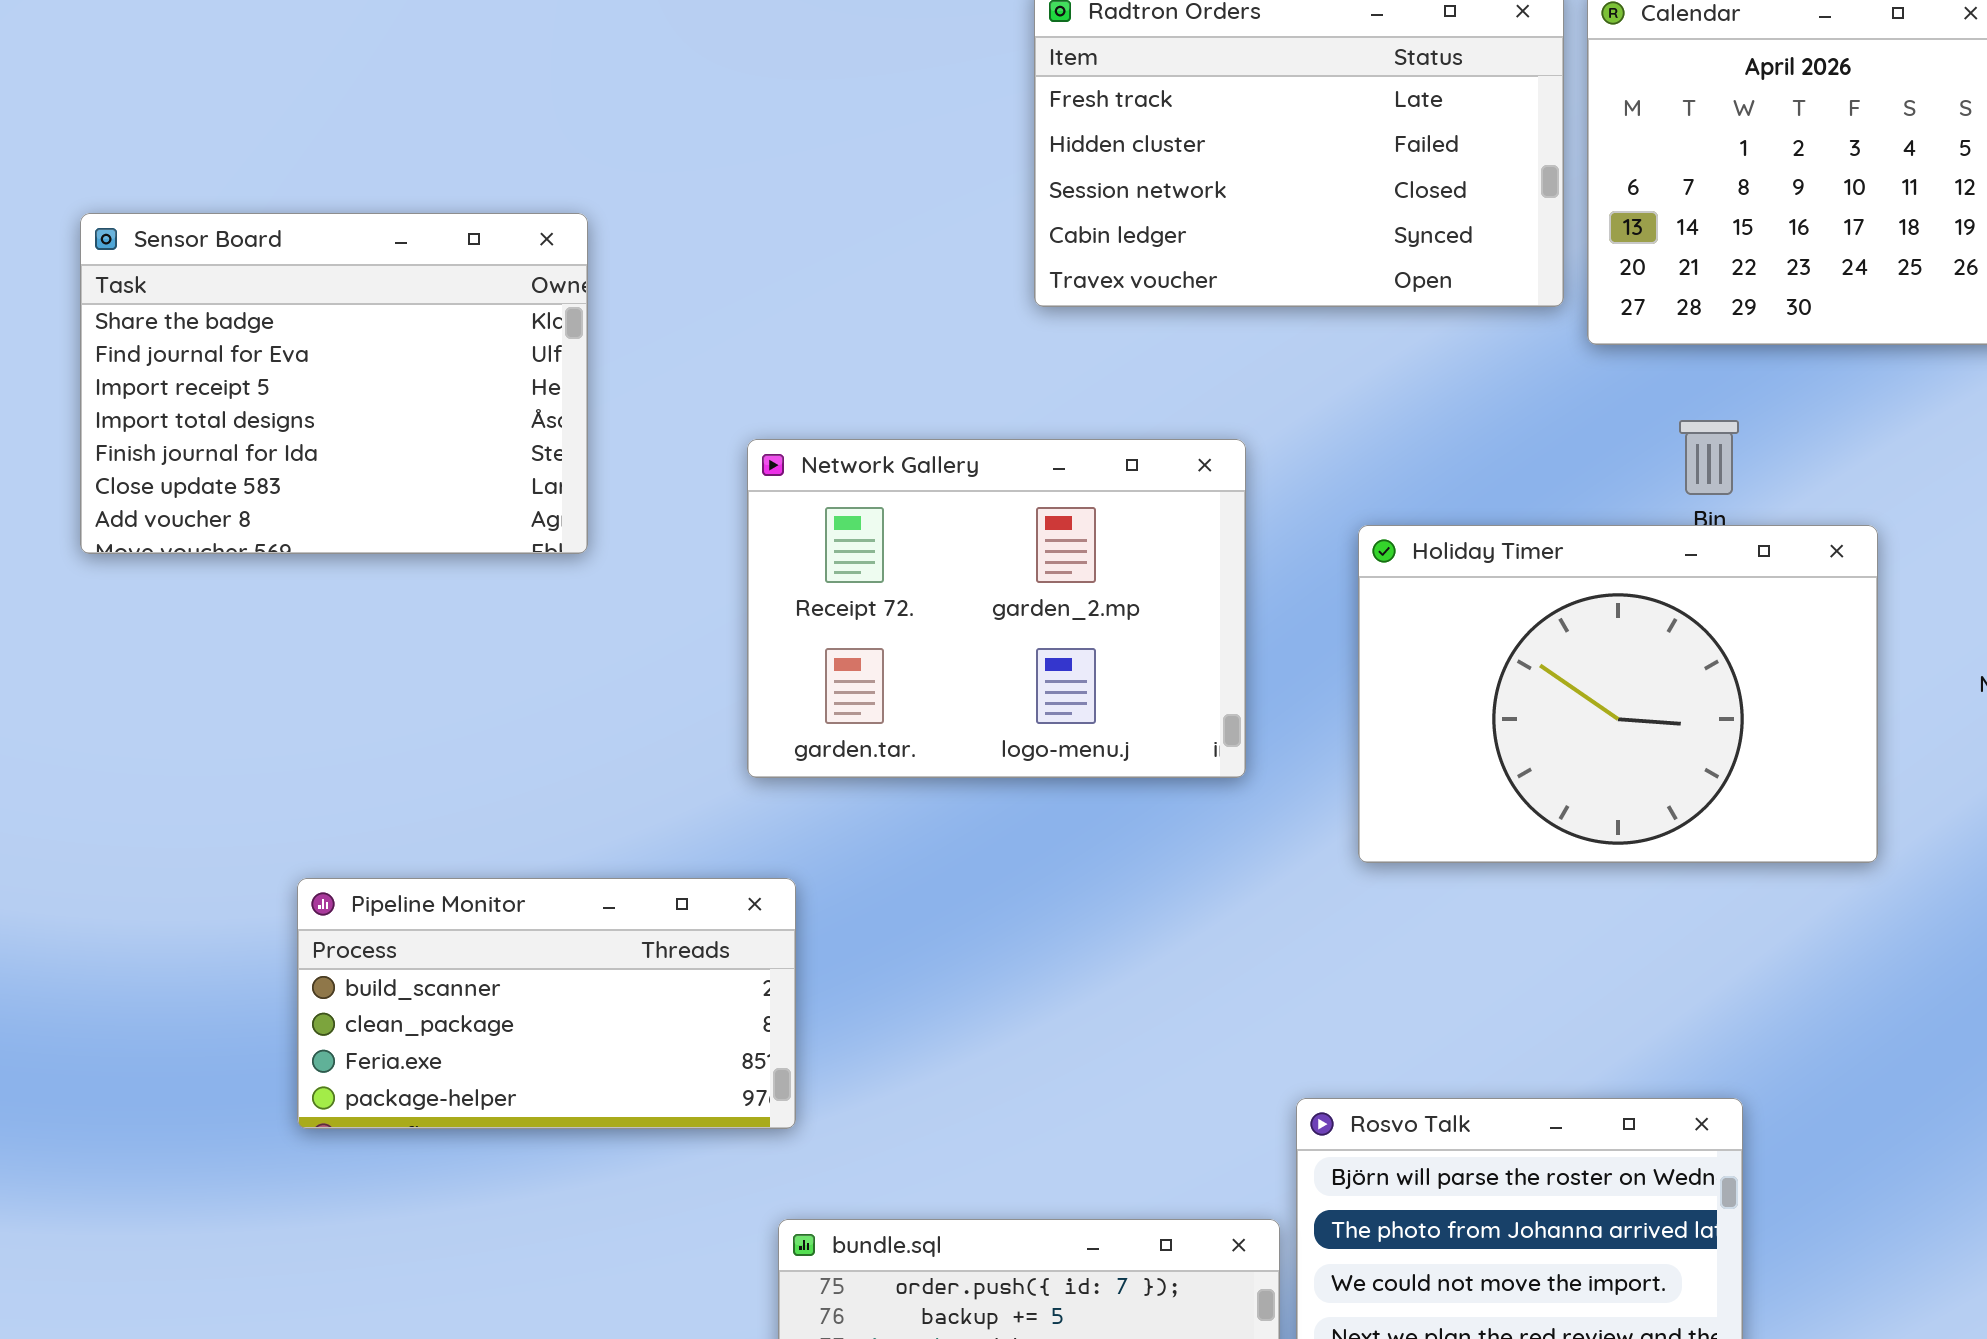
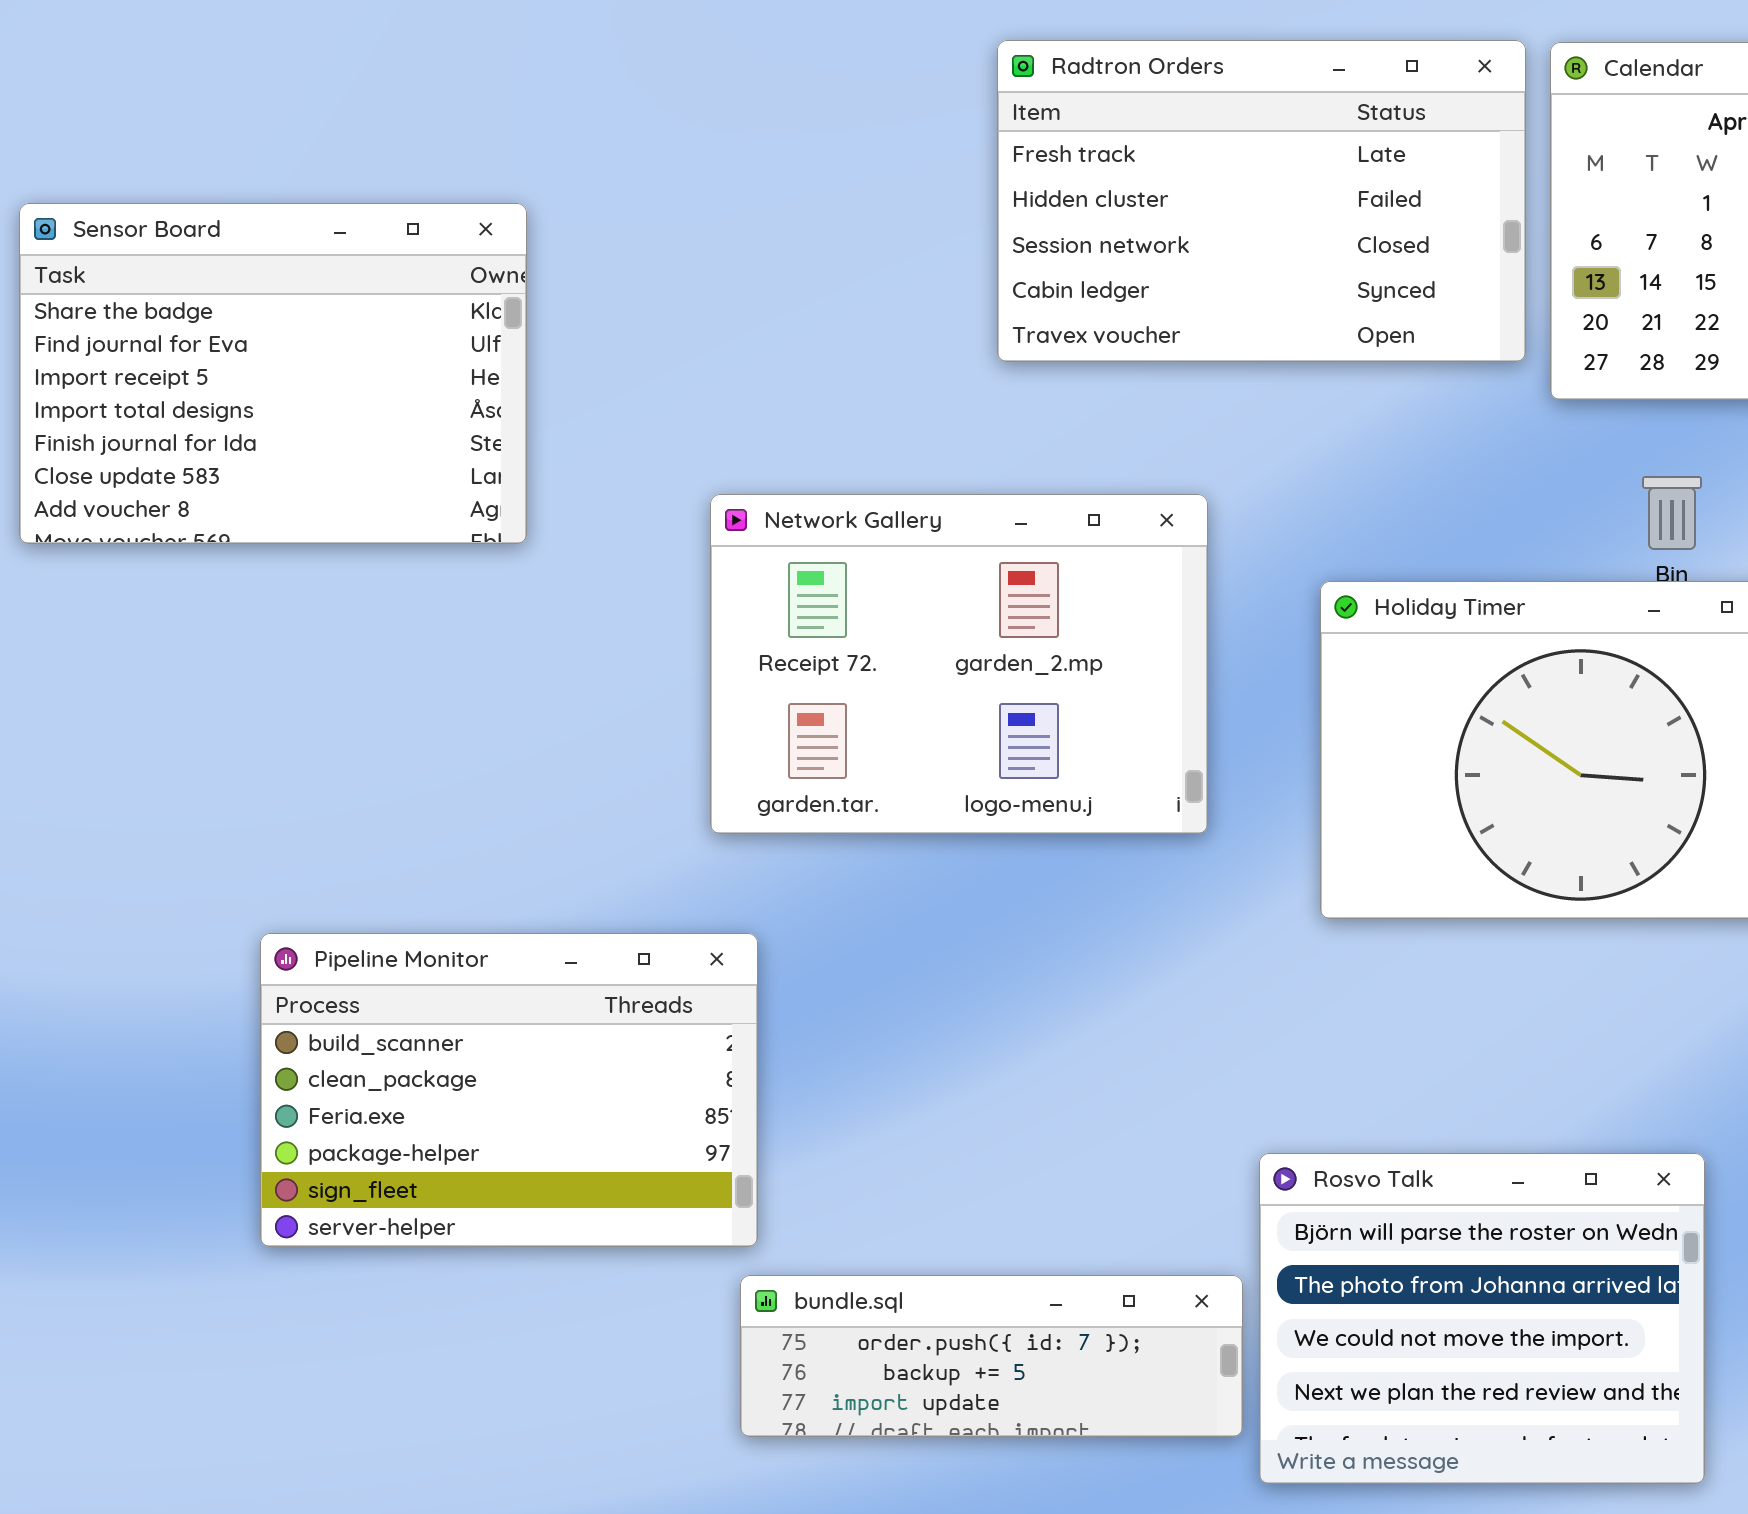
Sensor Board: [80,213,588,554] -> [19,203,527,544], moved
Pipeline Monitor: [297,878,796,1129] -> [260,933,758,1247], resized

